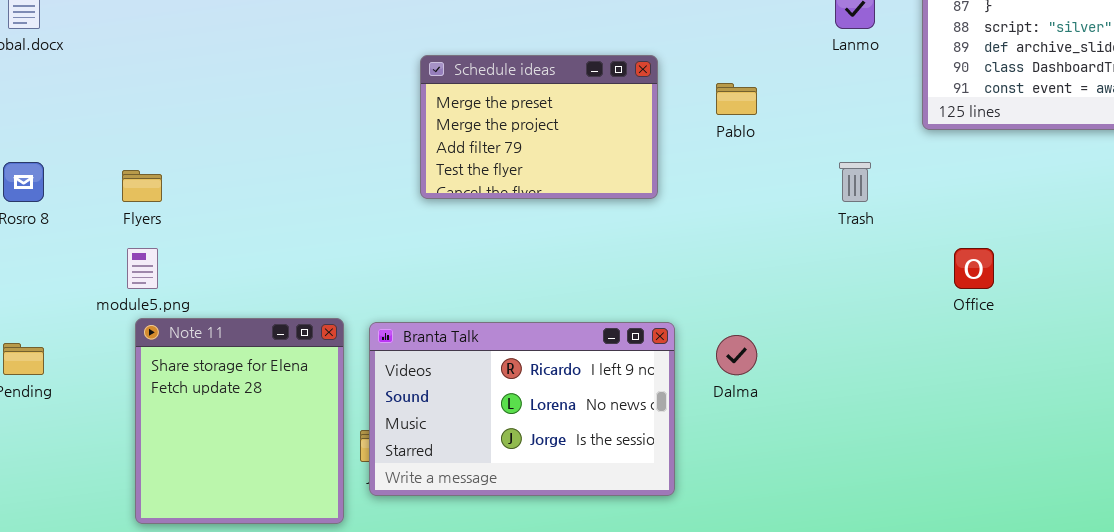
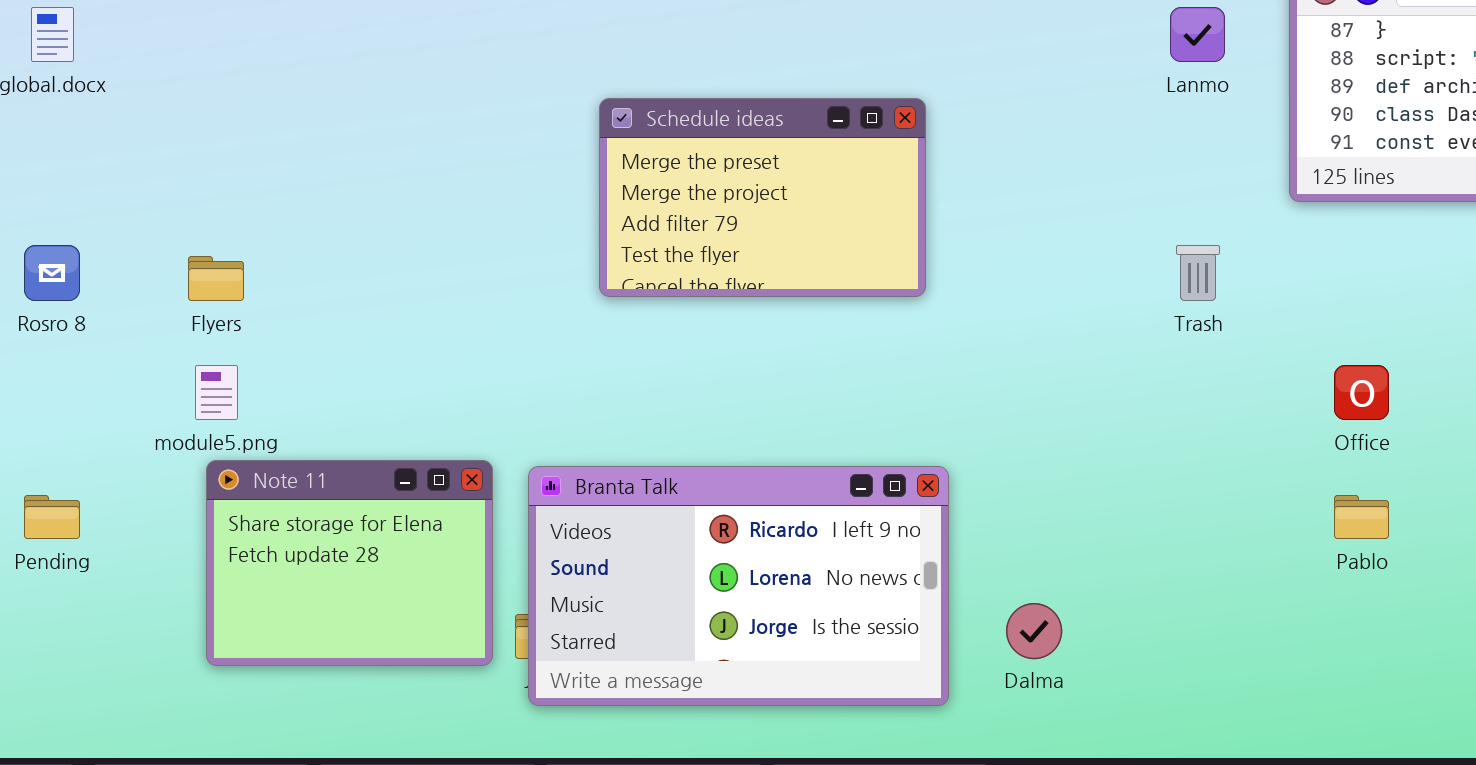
Pablo: [716,83,757,115] -> [1334,495,1389,539], moved
Note 11: [135,318,344,524] -> [206,460,493,666], resized
Dalma: [716,335,757,375] -> [1006,603,1062,659], moved

